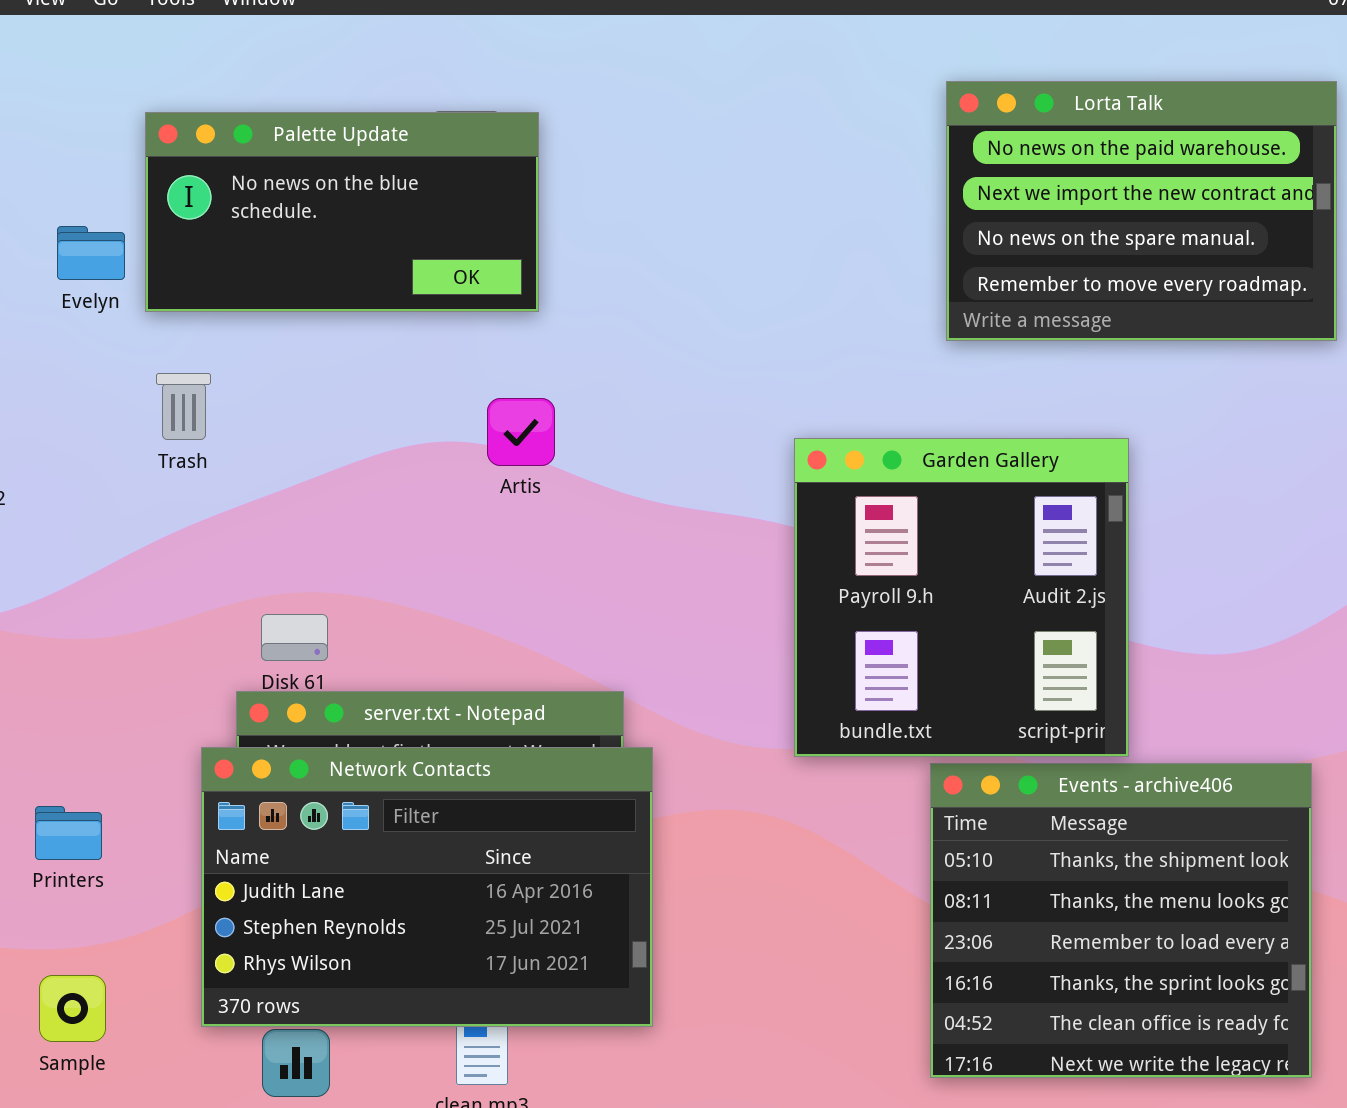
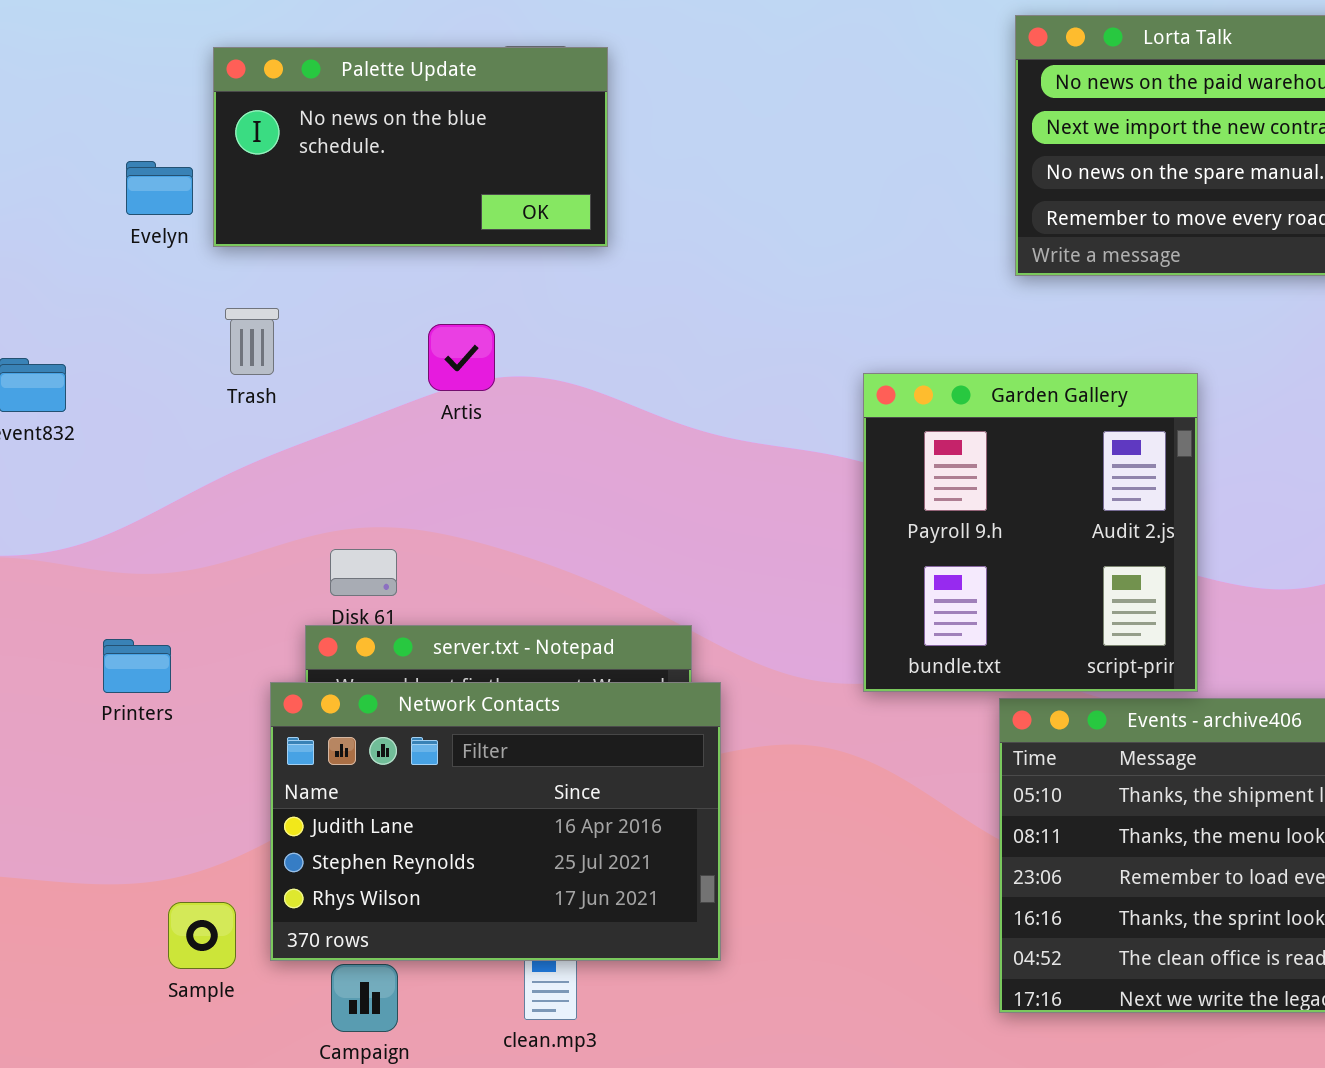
Artis: [487,398,555,466] -> [428,324,495,391], moved
Printers: [35,806,102,860] -> [103,639,171,693], moved
Sample: [39,975,106,1042] -> [168,902,236,969], moved

